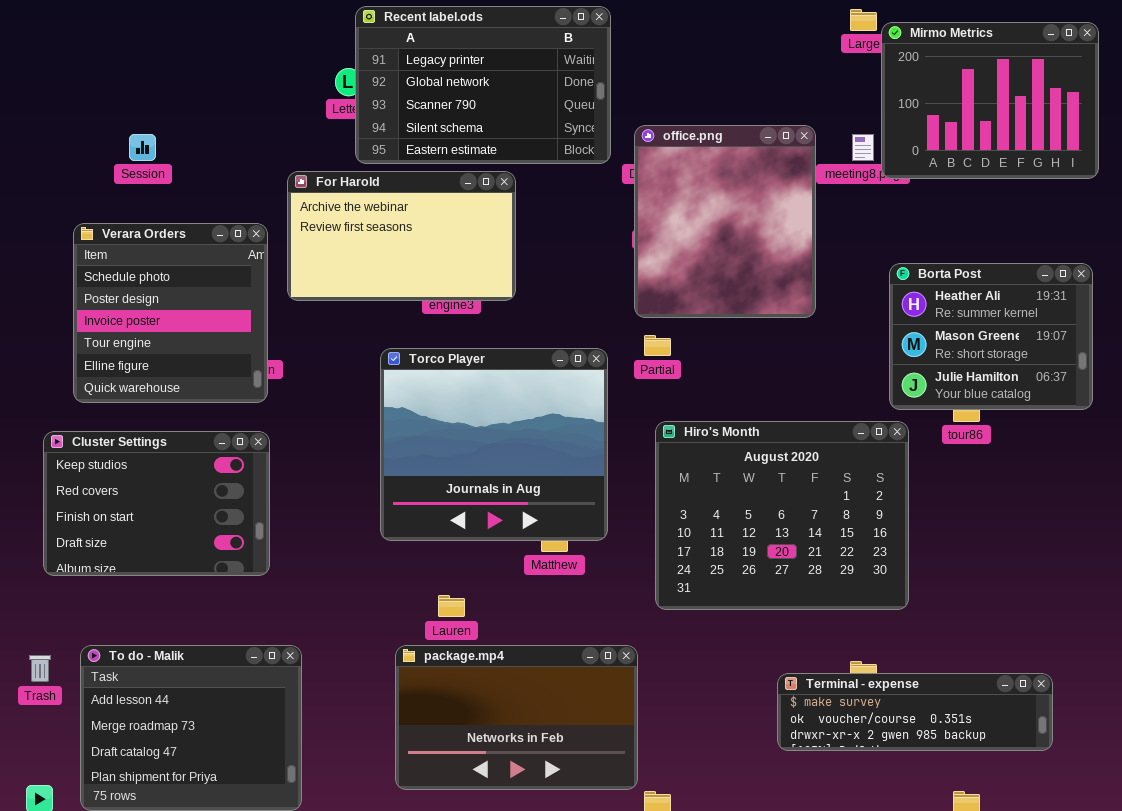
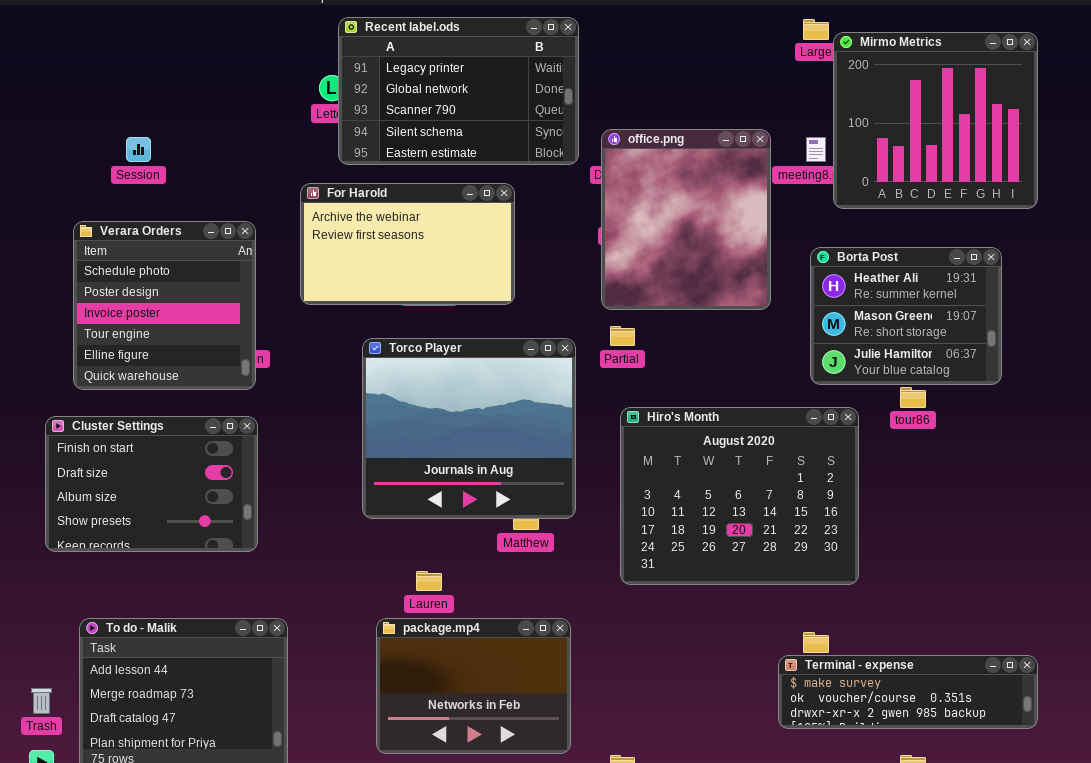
Mirmo Metrics: [881,22,1099,179] -> [833,32,1038,209], resized
For Harold: [287,171,516,301] -> [300,183,515,305], moved
Borta Post: [889,263,1093,410] -> [810,247,1002,385], moved
Cluster Settings: [43,431,270,576] -> [45,416,258,552], scrolled down 2 rows
package.mp4: [395,645,638,790] -> [376,618,571,754], resized
Trash: [29,655,51,682] -> [31,688,52,714], moved
Terminal - expense: [777,673,1053,751] -> [778,655,1038,729], moved

